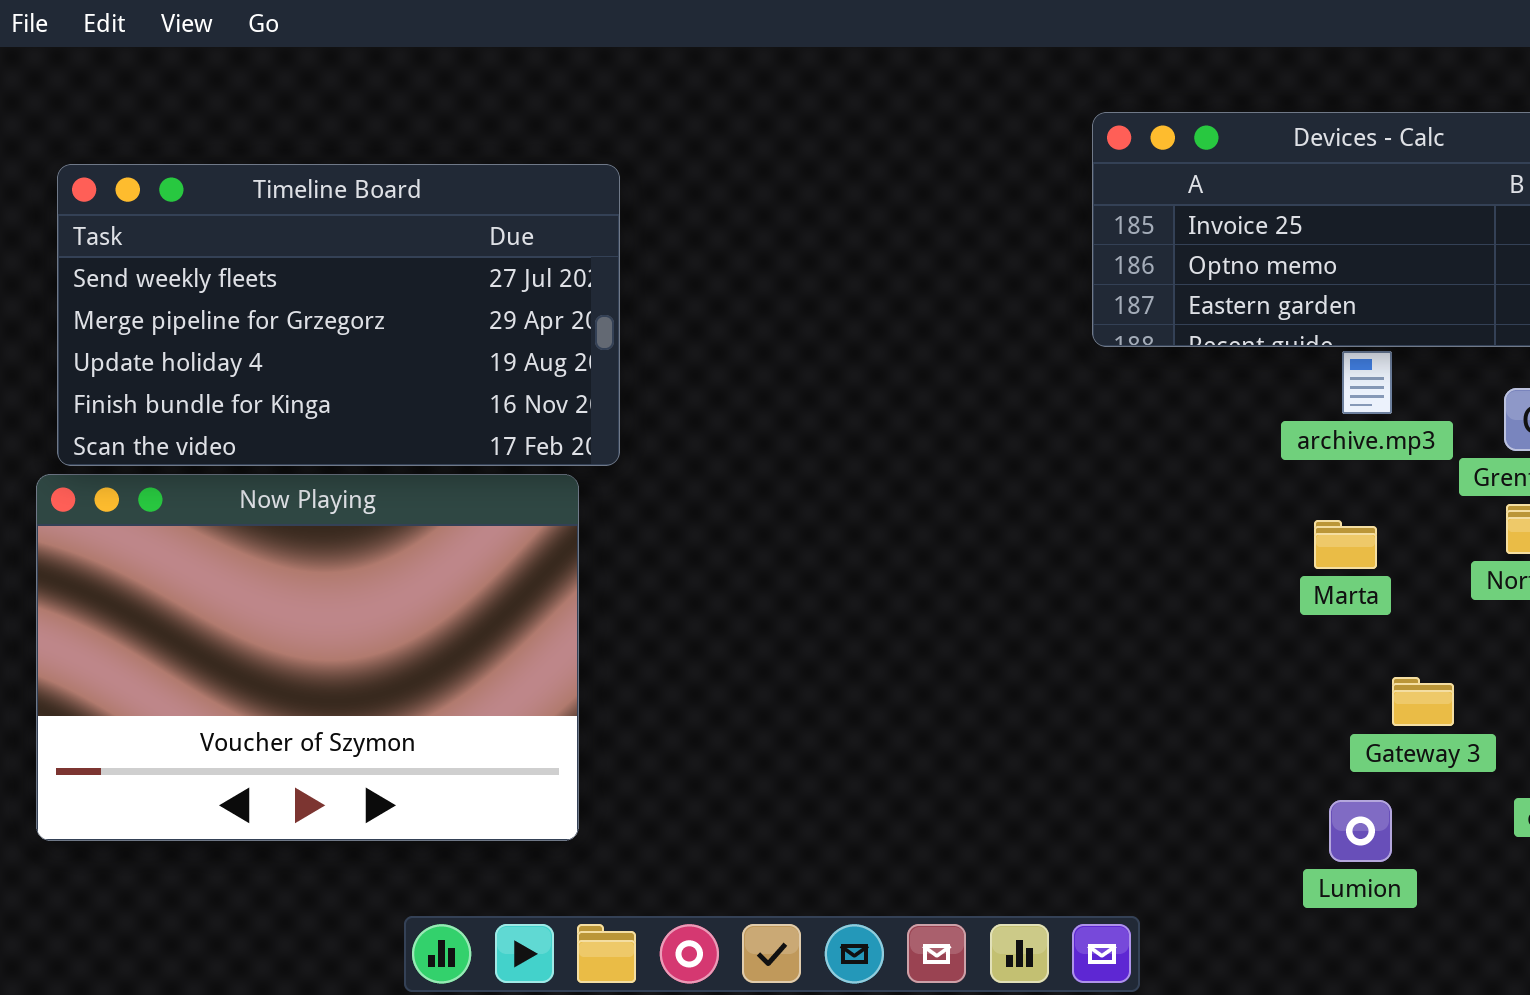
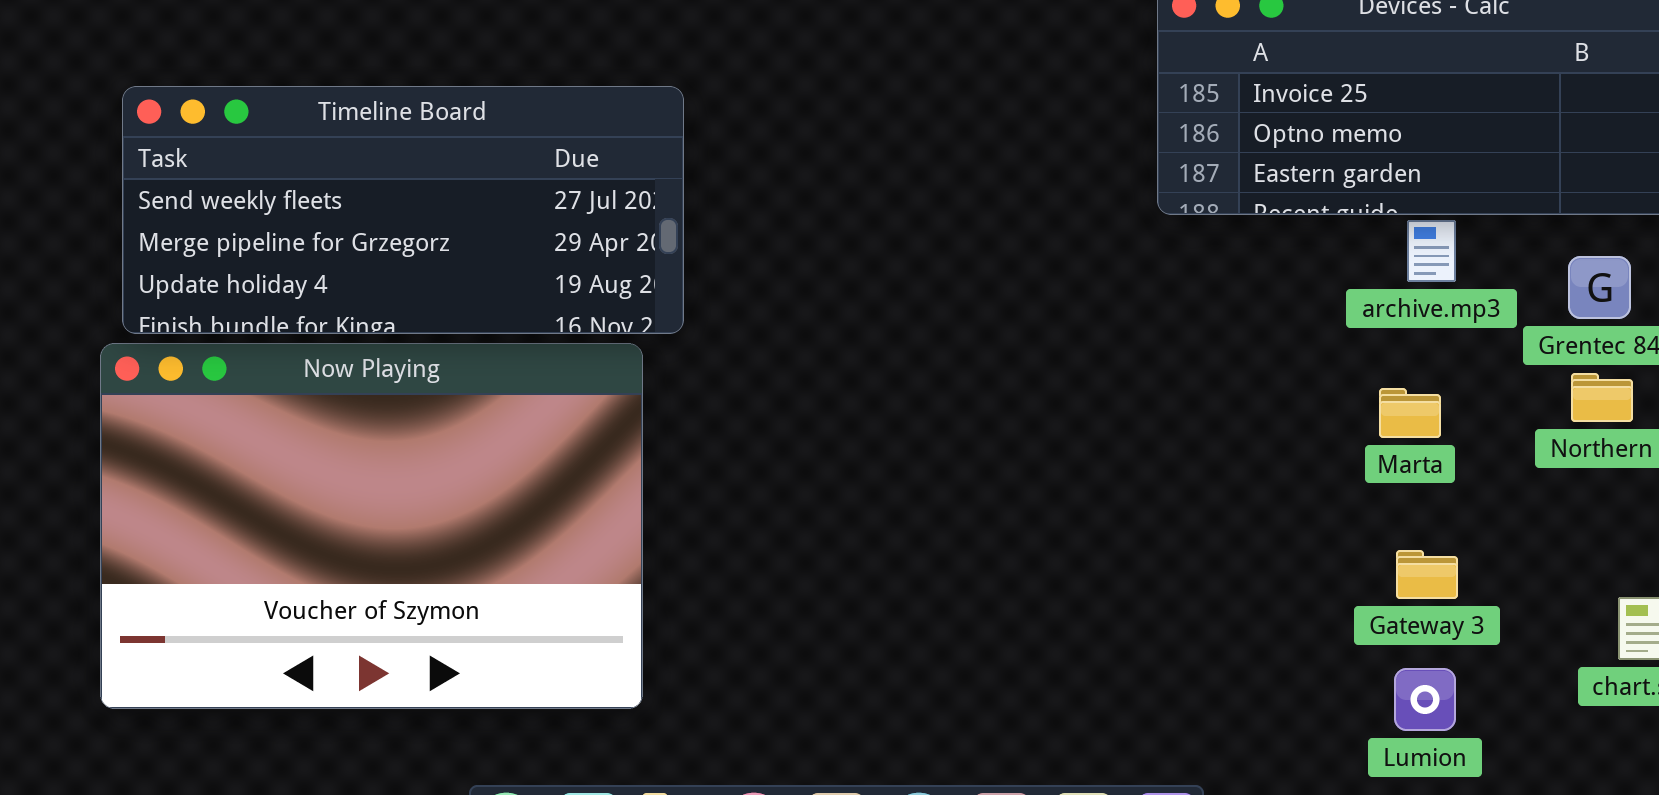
Timeline Board: [57,164,620,466] -> [122,86,684,334], resized
Gateway 3: [1392,677,1454,726] -> [1396,550,1458,599], moved

